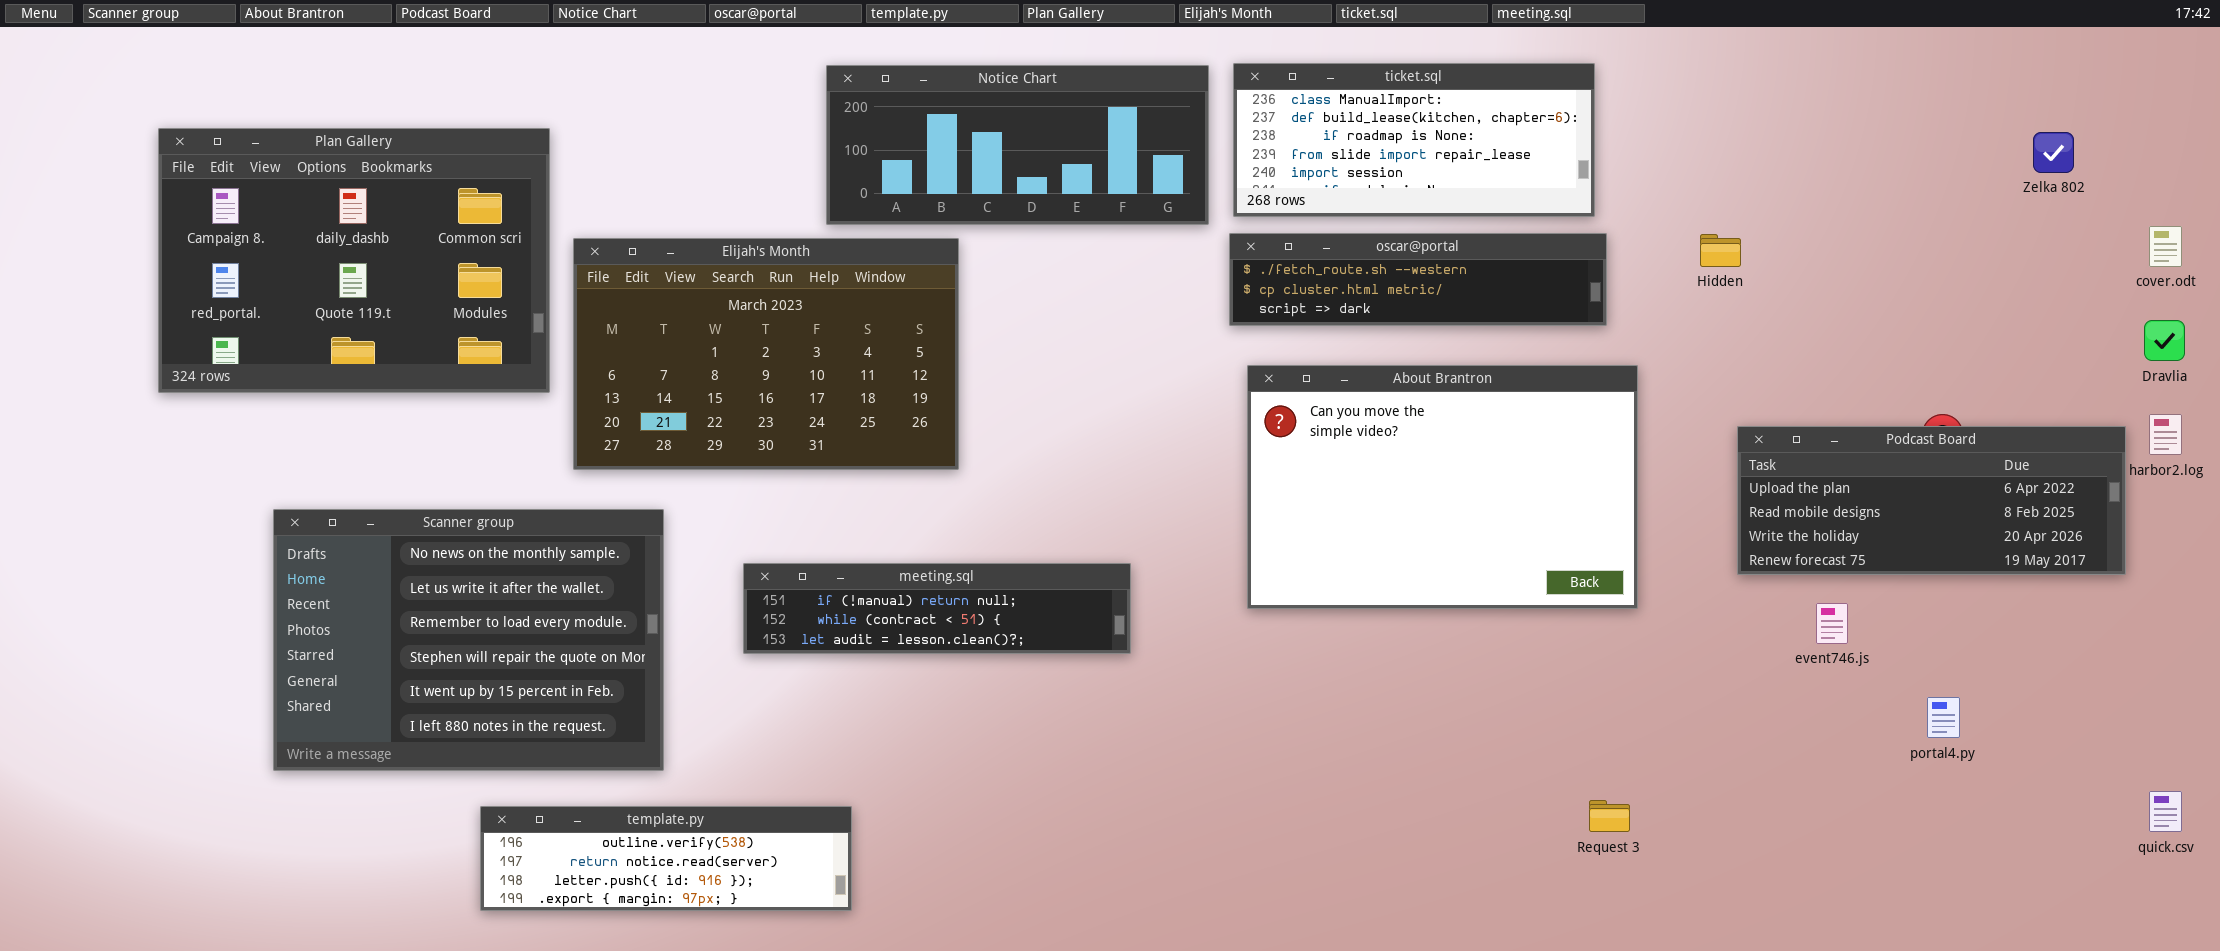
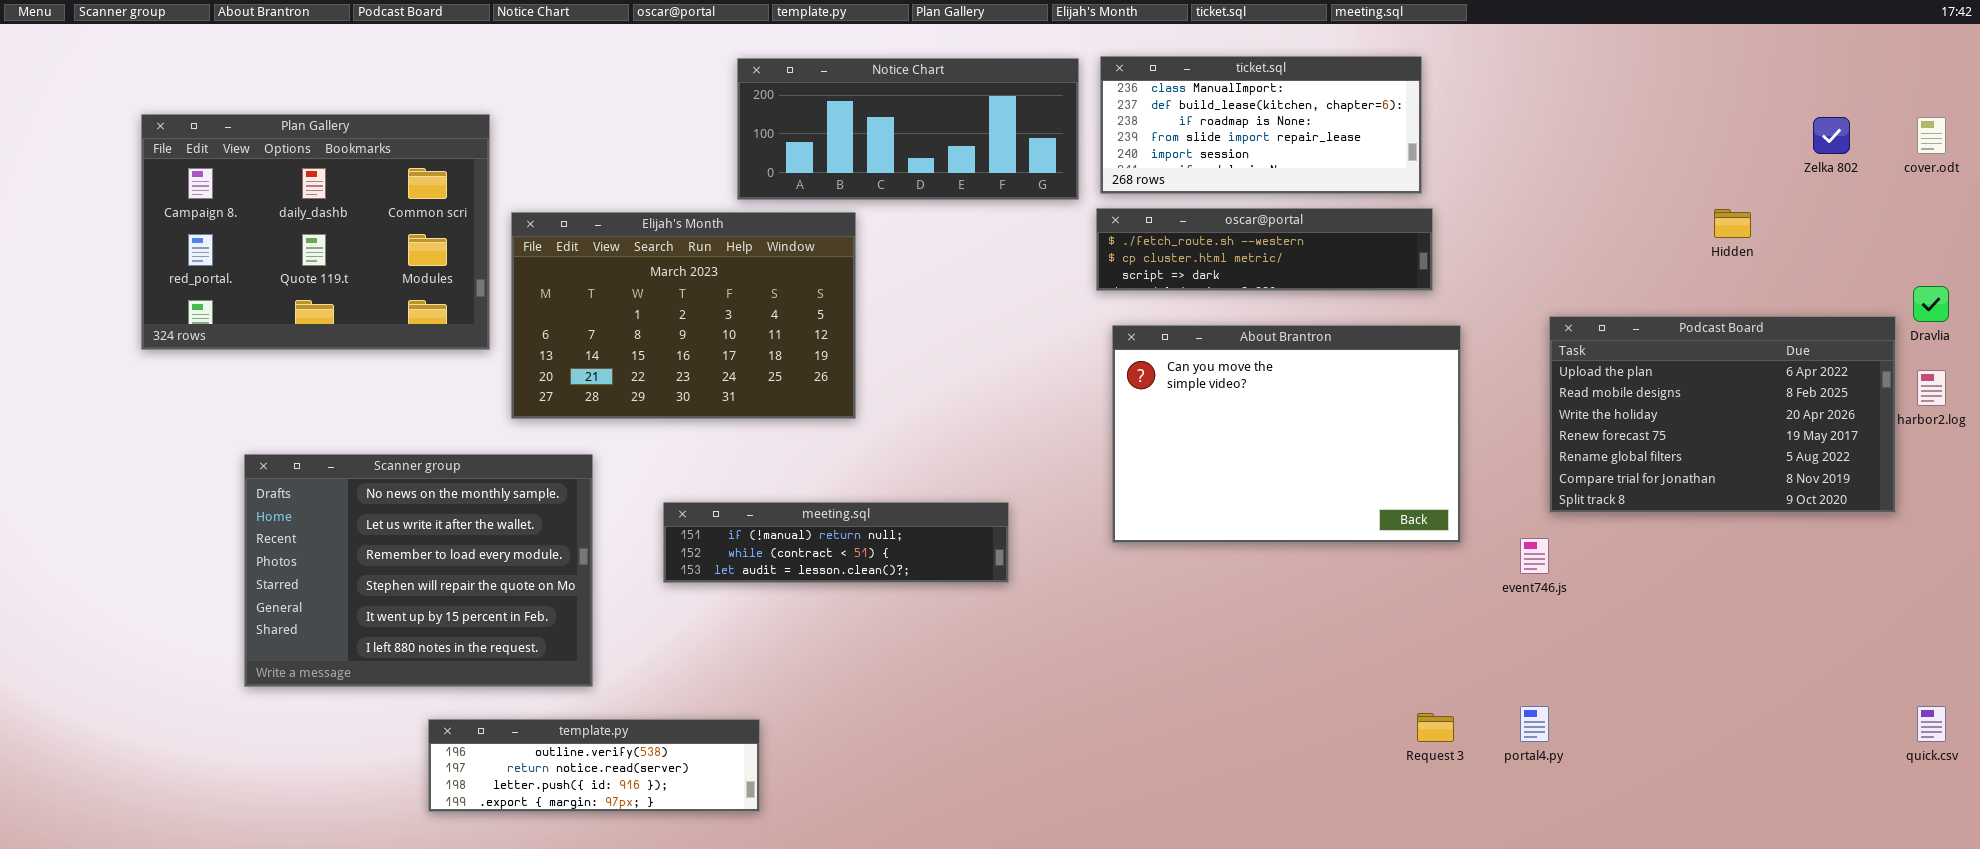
cover.odt: [2149,226,2182,267] -> [1917,117,1946,154], moved
Hidden: [1700,234,1741,267] -> [1714,209,1751,238], moved
Podcast Board: [1737,426,2126,575] -> [1549,316,1896,513], resized
event746.js: [1816,603,1848,644] -> [1520,538,1549,574], moved
portal4.py: [1927,697,1960,738] -> [1520,706,1549,742], moved

